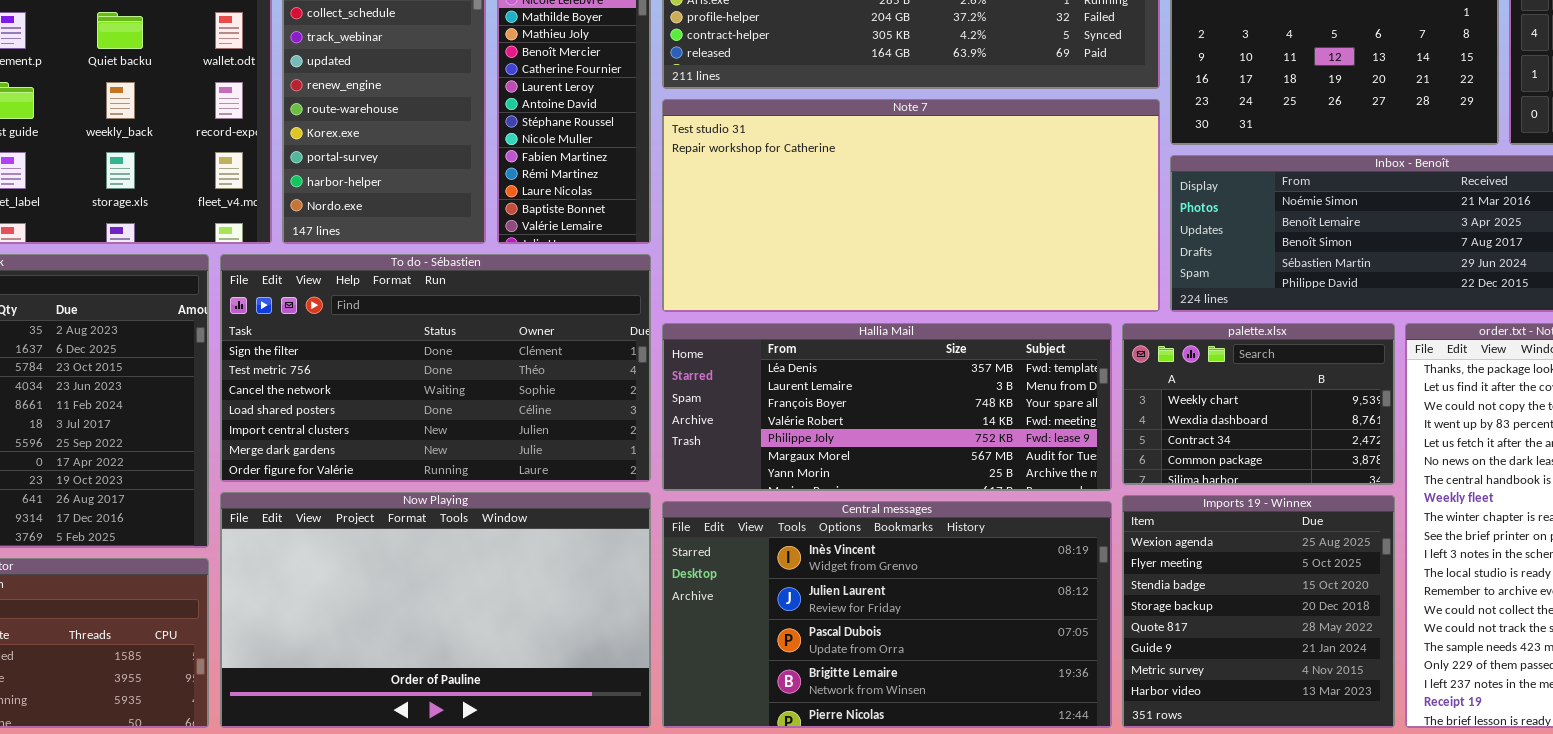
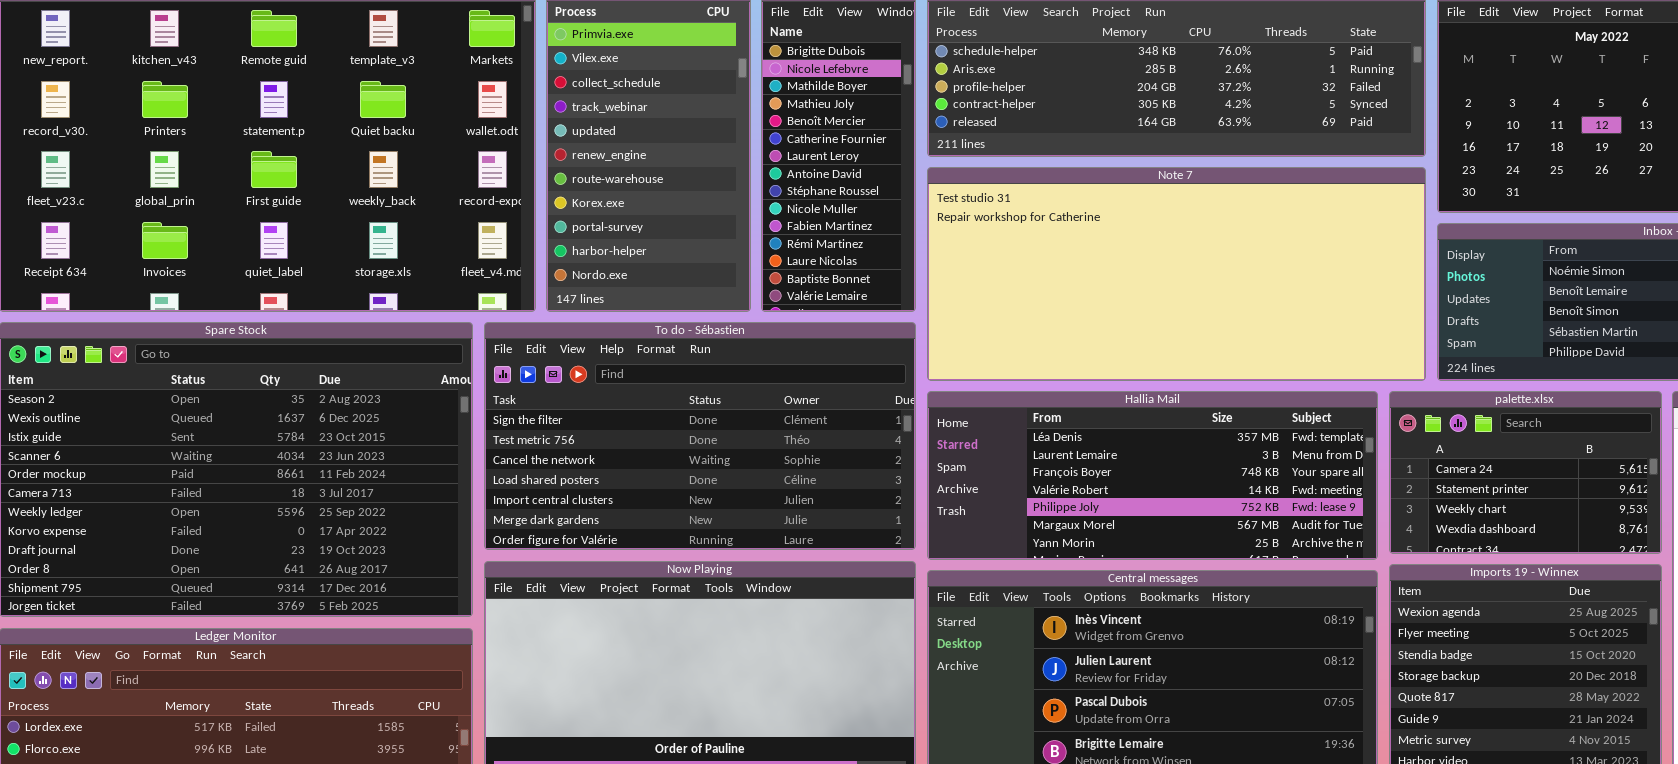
palette.xlsx: [1122,323,1395,485] -> [1389,391,1662,554], scrolled up 2 rows

